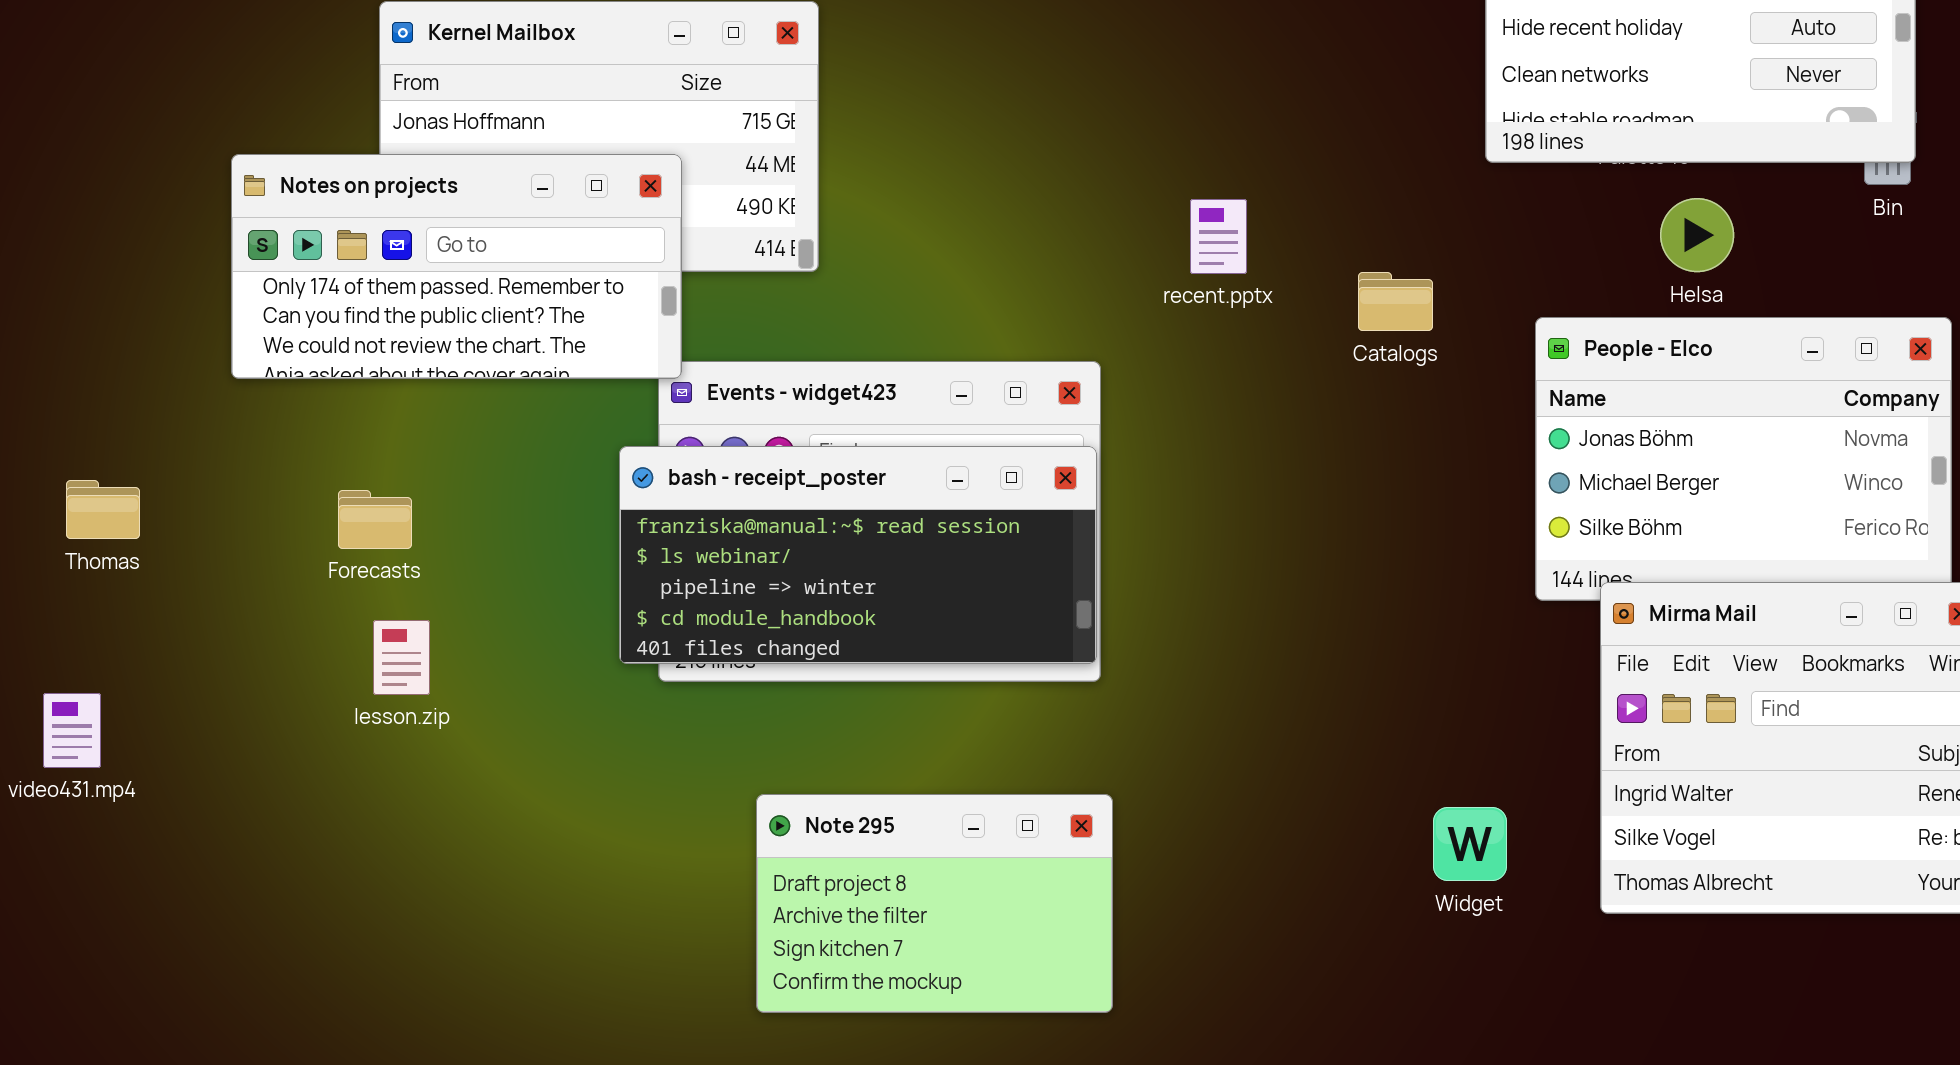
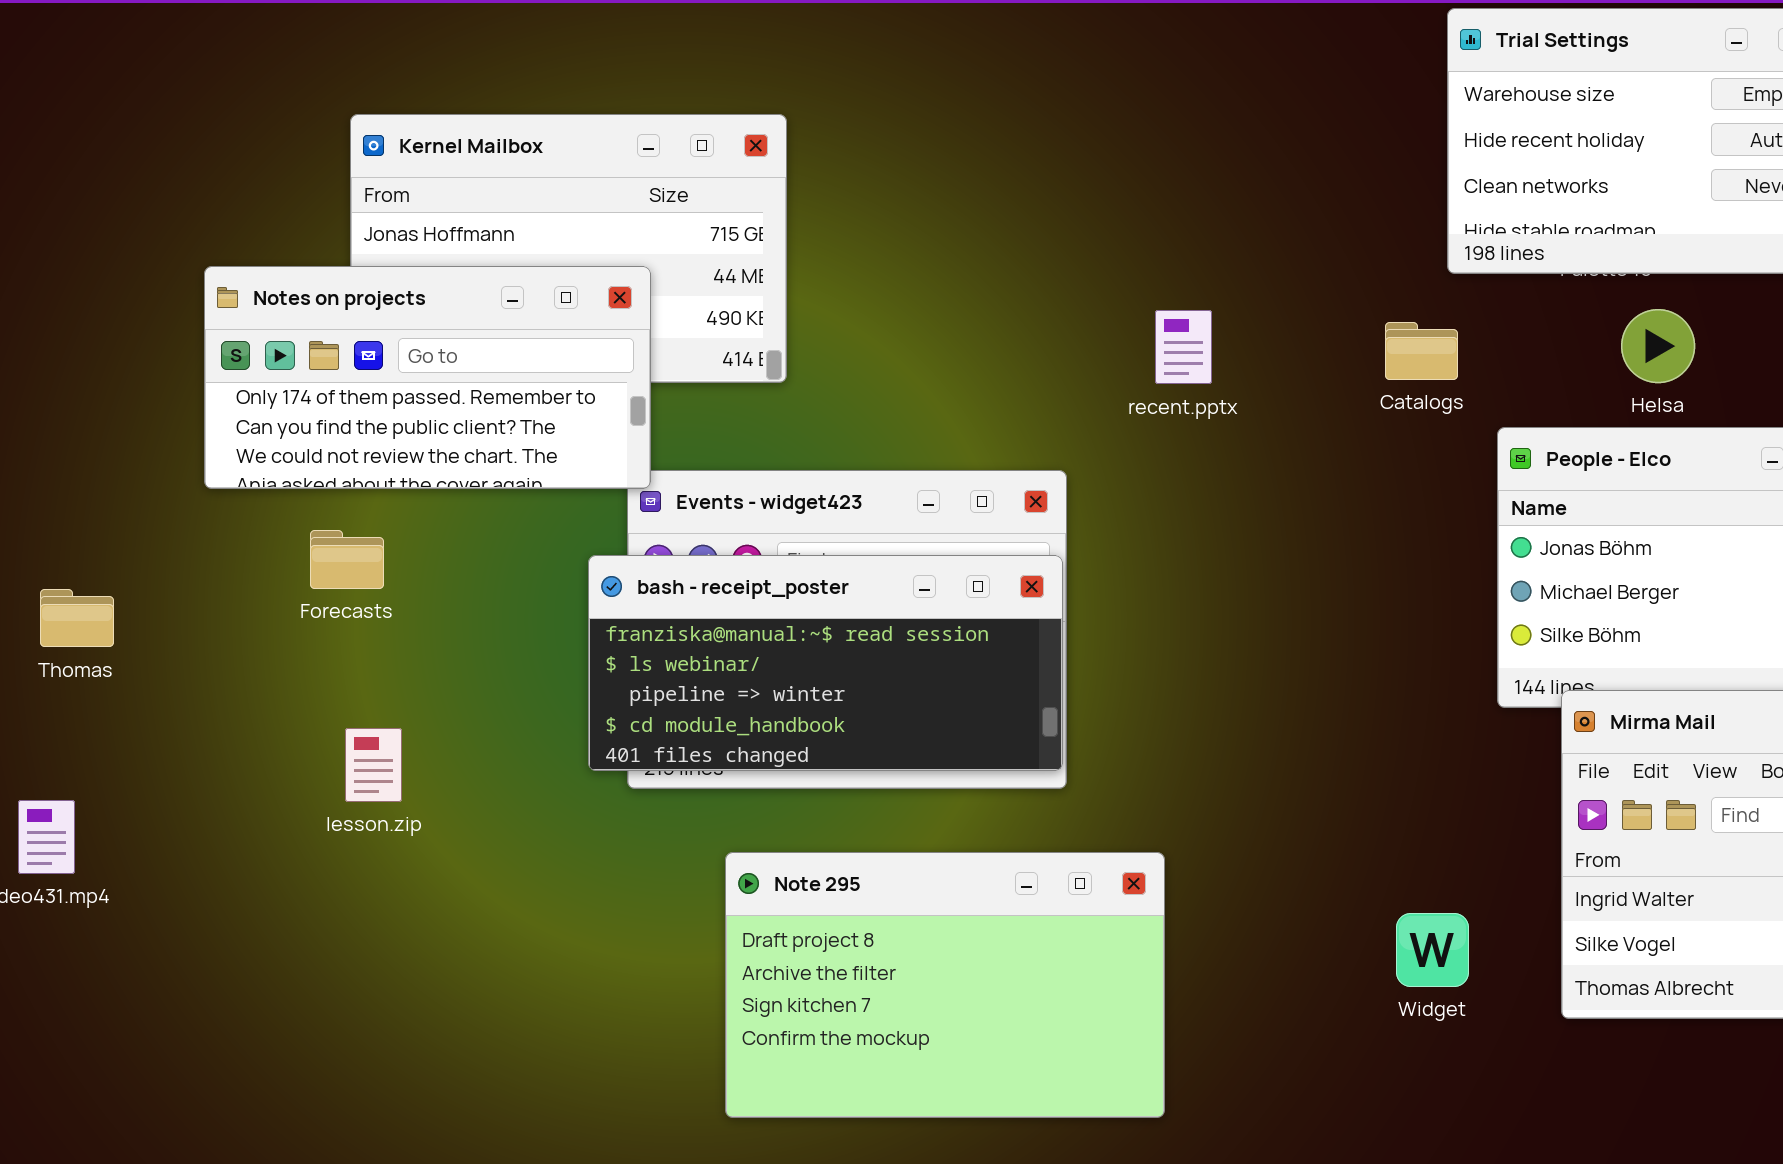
Catalogs: [1358,272,1433,331] -> [1385,322,1458,380], moved
Forecasts: [338,490,412,549] -> [310,530,384,589], moved
Note 295: [756,794,1113,1013] -> [725,852,1165,1118], resized

